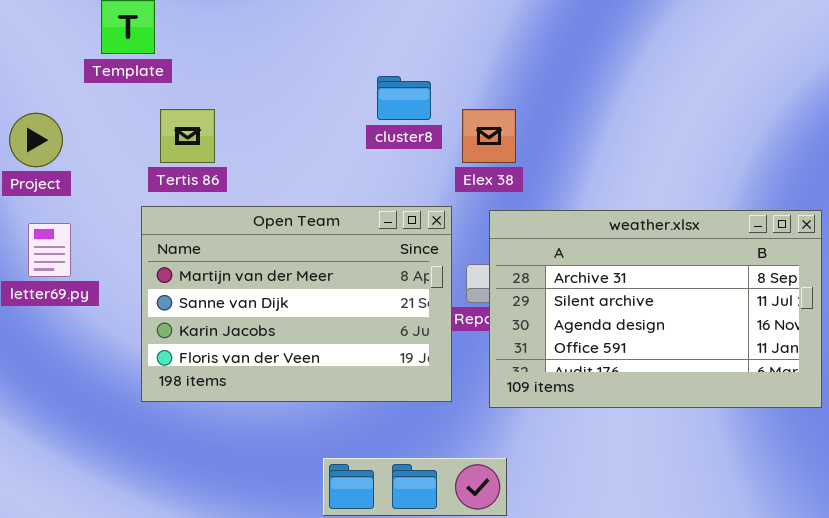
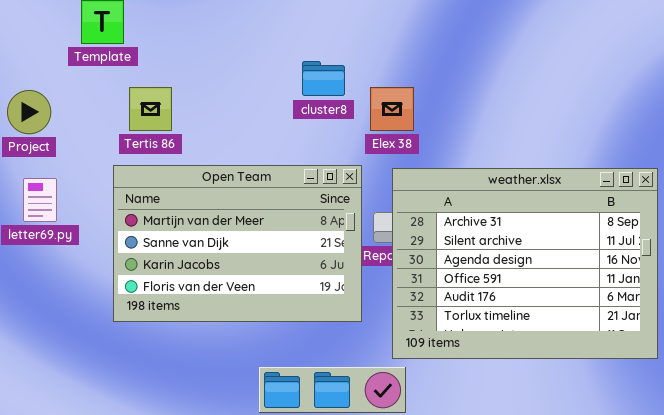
weather.xlsx: [489,210,822,408] -> [392,168,658,359], resized

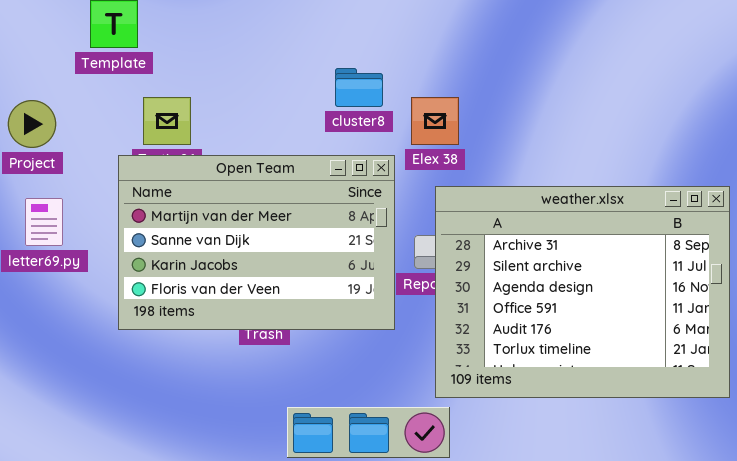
Open Team: [113,165,362,322] -> [118,155,395,330], moved

